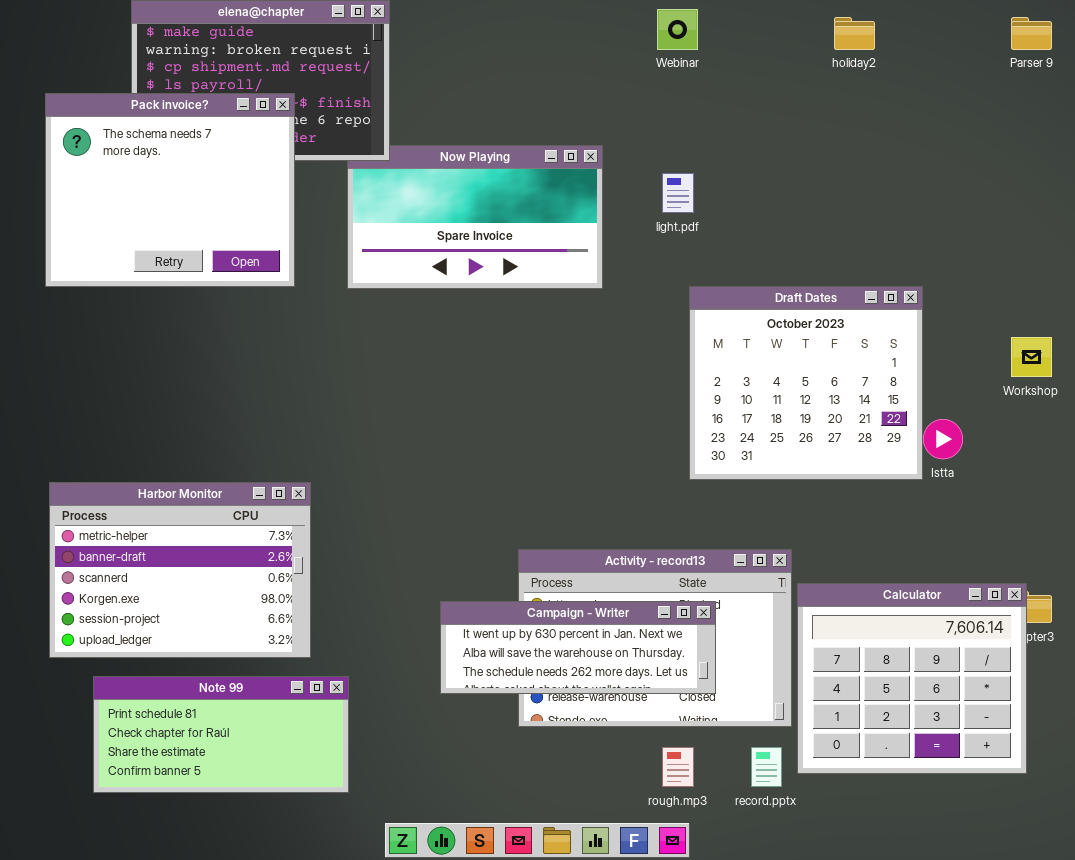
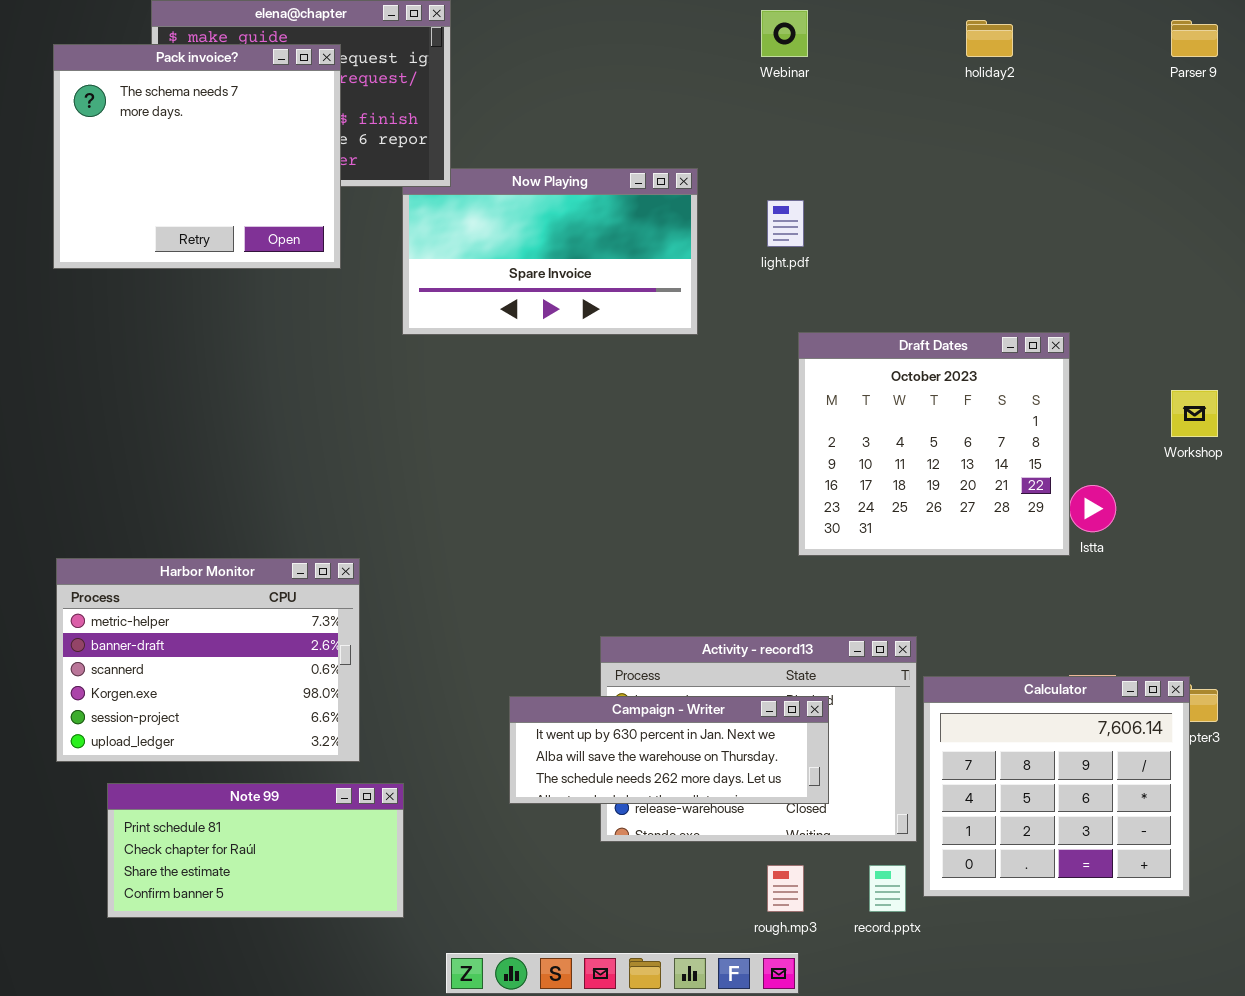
Pack invoice?: [45,93,295,287] -> [53,44,341,269], moved

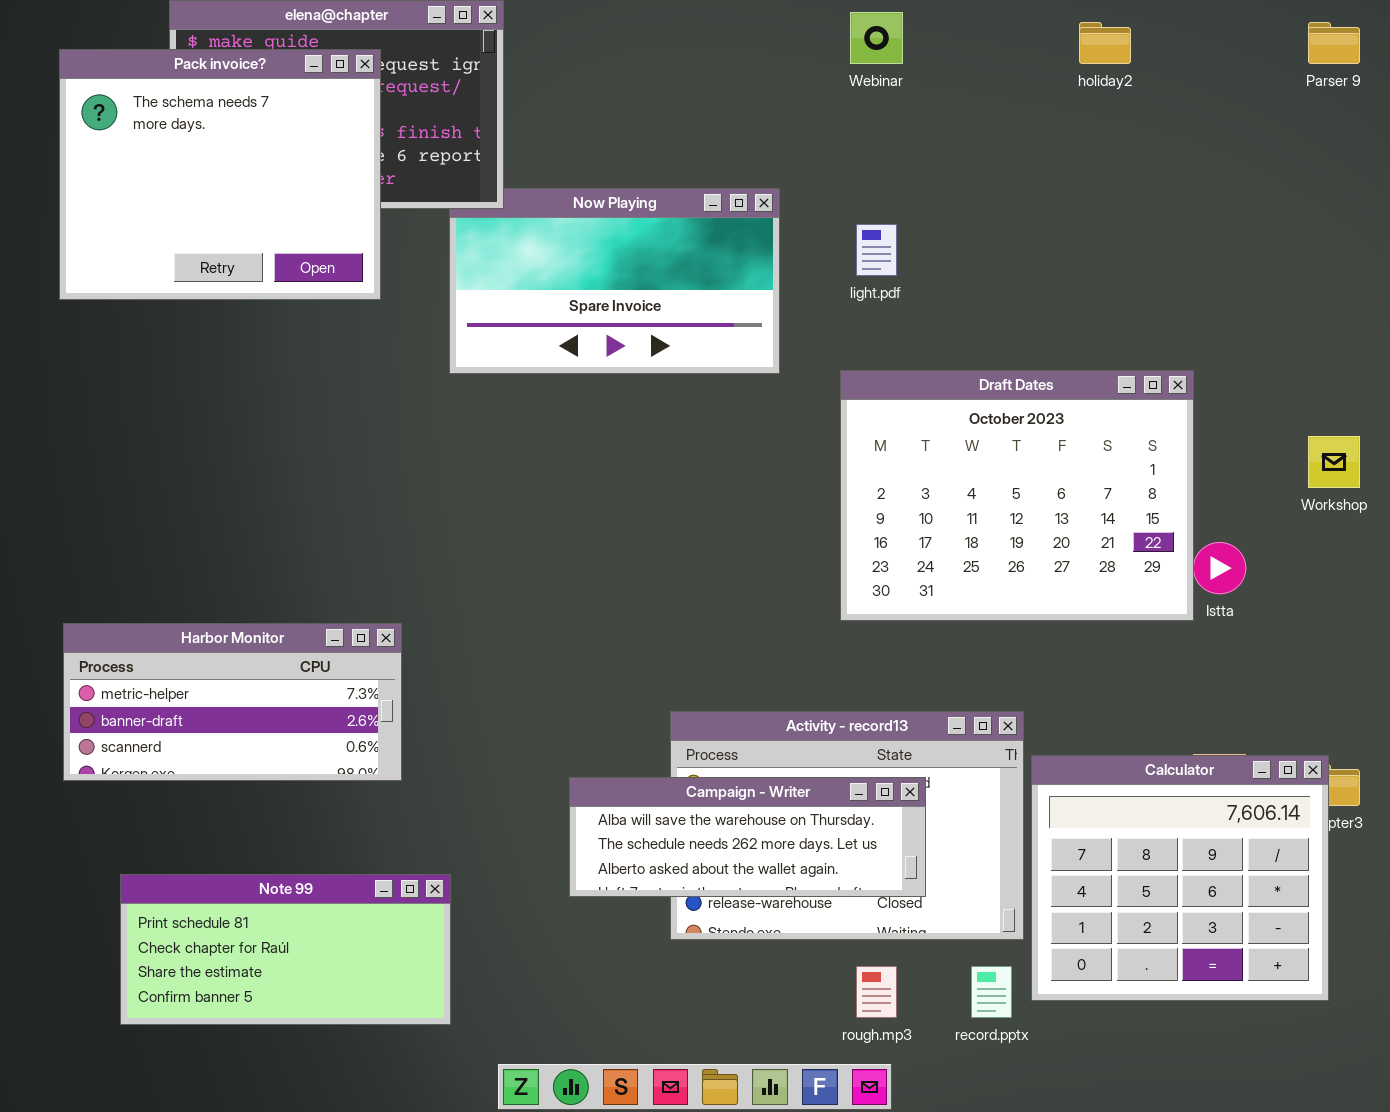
Draft Dates: [798,332,1070,556] -> [840,370,1194,621], resized
Harbor Monitor: [56,558,360,762] -> [63,623,402,781], resized
Campaign - Writer: [509,696,829,804] -> [569,777,926,897], scrolled down 1 row

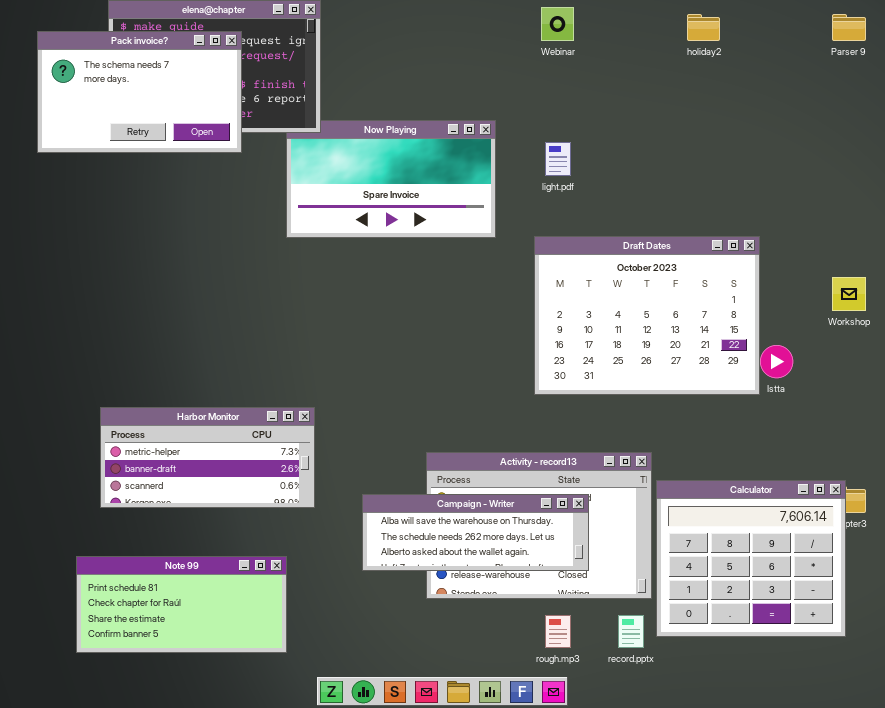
Pack invoice?: [59,49,381,300] -> [37,31,242,153], resized
Harbor Monitor: [63,623,402,781] -> [100,407,315,508], moved

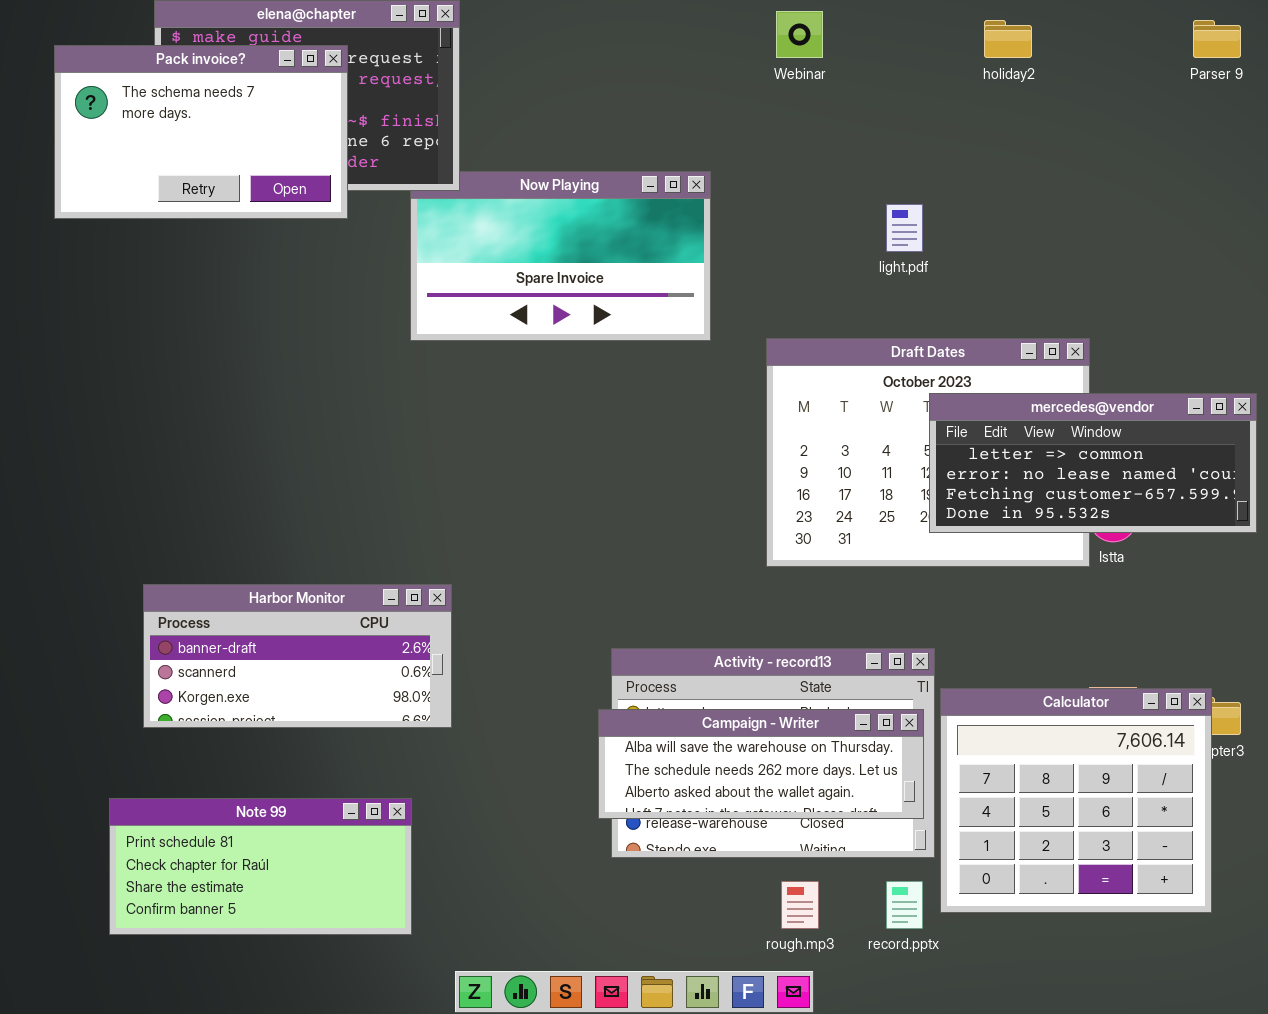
light.pdf: [545,142,571,176] -> [886,204,923,252], moved
mercedes@vendor: none -> [929,393,1257,533], opened
Harbor Monitor: [100,407,315,508] -> [143,584,452,728], scrolled down 1 row
Campaign - Writer: [362,494,589,571] -> [598,709,924,819], moved

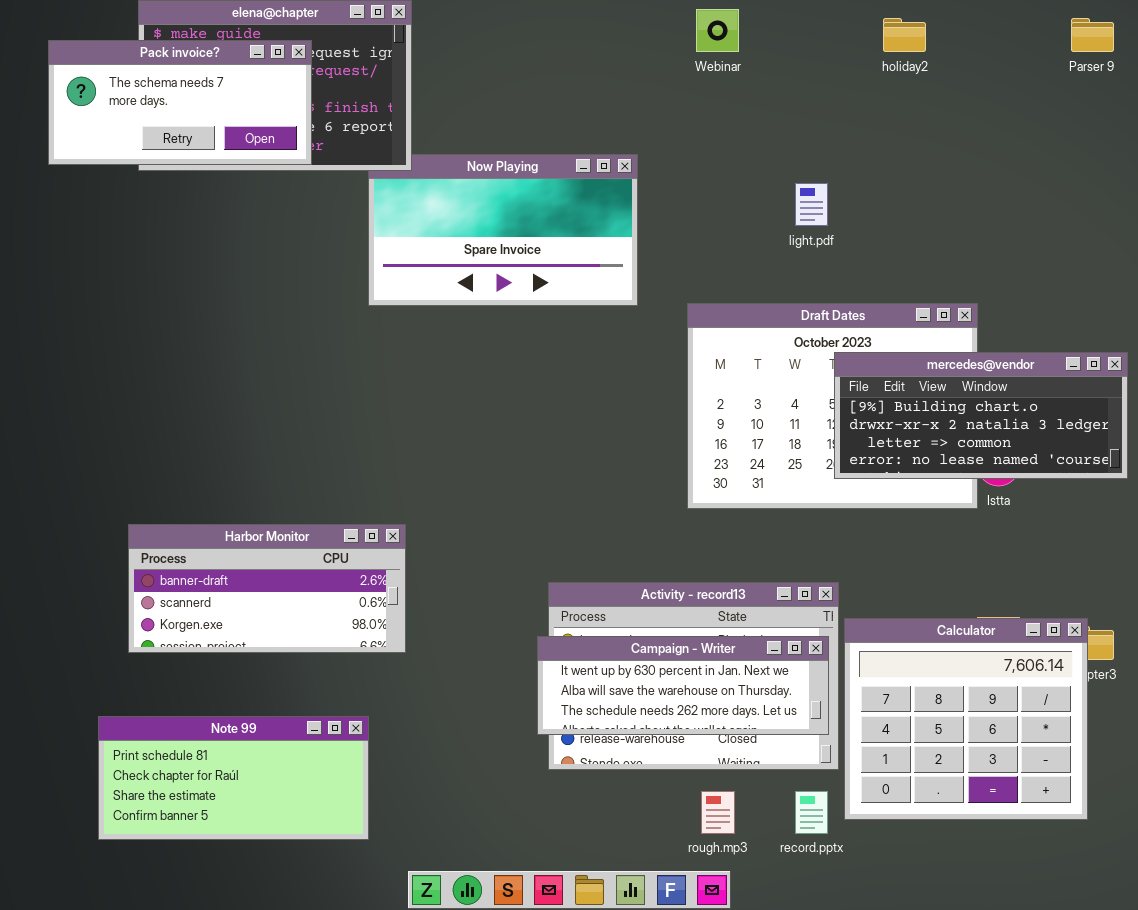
Pack invoice?: [54,45,348,219] -> [48,40,312,165], resized
mercedes@vendor: [929,393,1257,533] -> [834,352,1128,479], scrolled up 2 rows
Campaign - Writer: [598,709,924,819] -> [537,636,829,735], scrolled up 1 row

